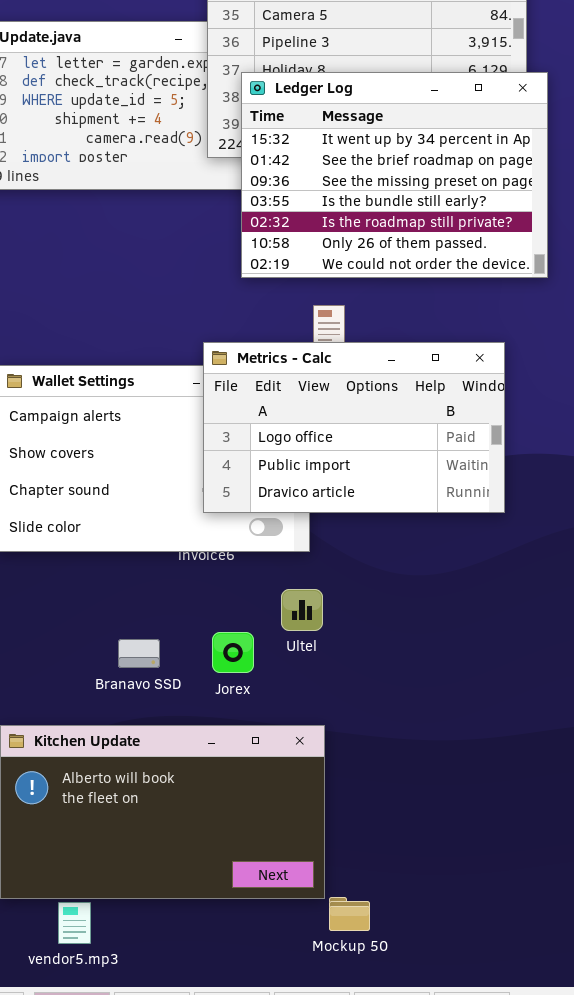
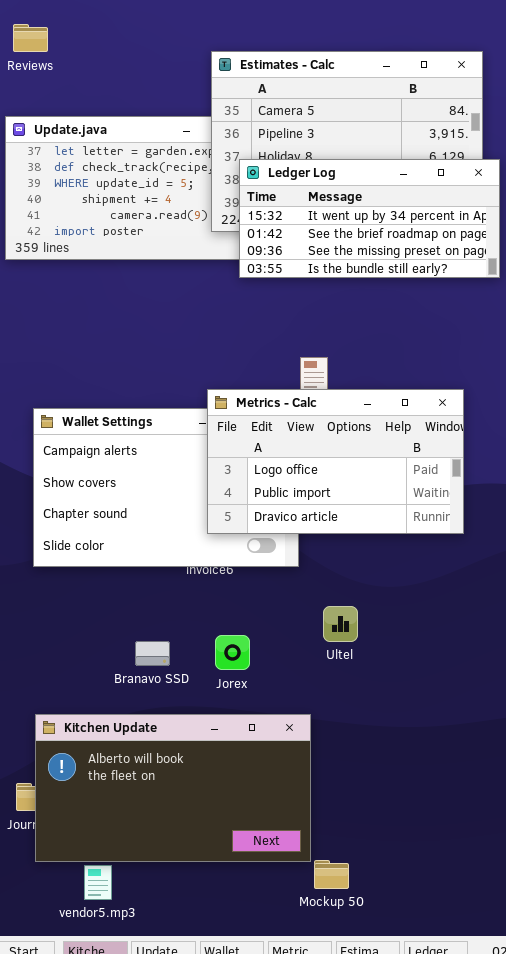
Ledger Log: [241,72,548,278] -> [239,159,500,278], resized
Ultel: [281,589,323,631] -> [323,606,358,642], moved

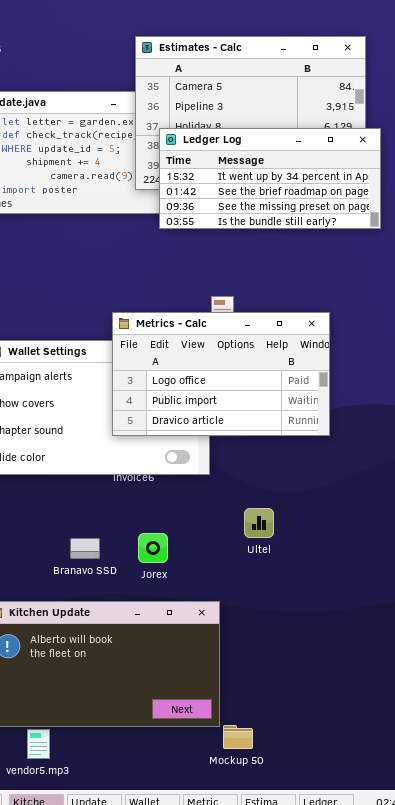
Metrics - Calc: [207,389,464,534] -> [112,312,330,436], moved
Ultel: [323,606,358,642] -> [244,508,274,538], moved

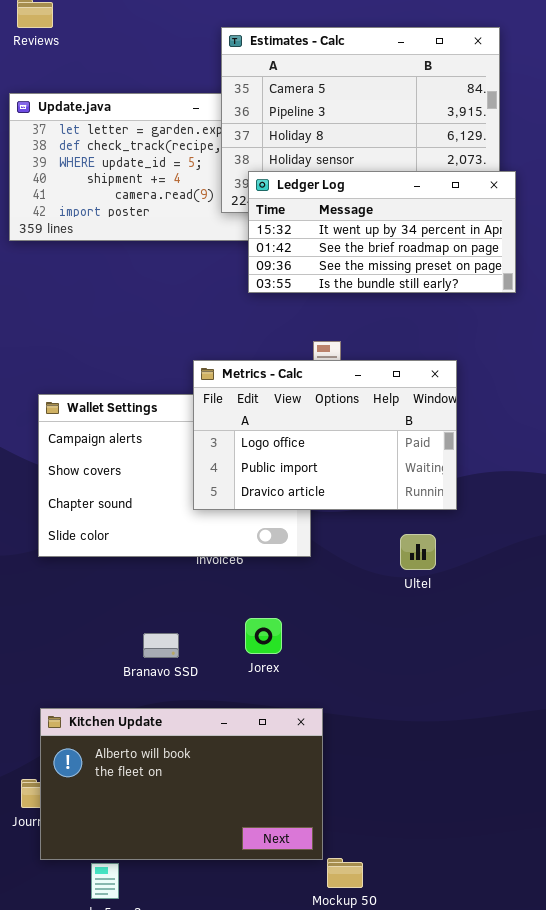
Ledger Log: [159,128,381,229] -> [248,171,516,293], moved
Ultel: [244,508,274,538] -> [400,534,436,570], moved
Jorex: [138,533,168,563] -> [245,618,282,654], moved

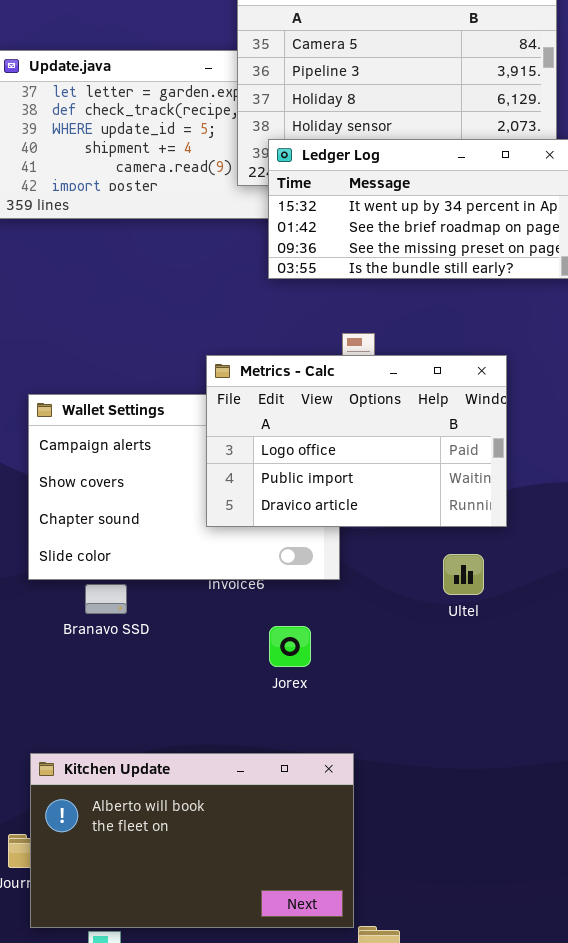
Jorex: [245,618,282,654] -> [269,626,311,667], moved
Branavo SSD: [143,633,179,658] -> [85,584,127,614], moved

